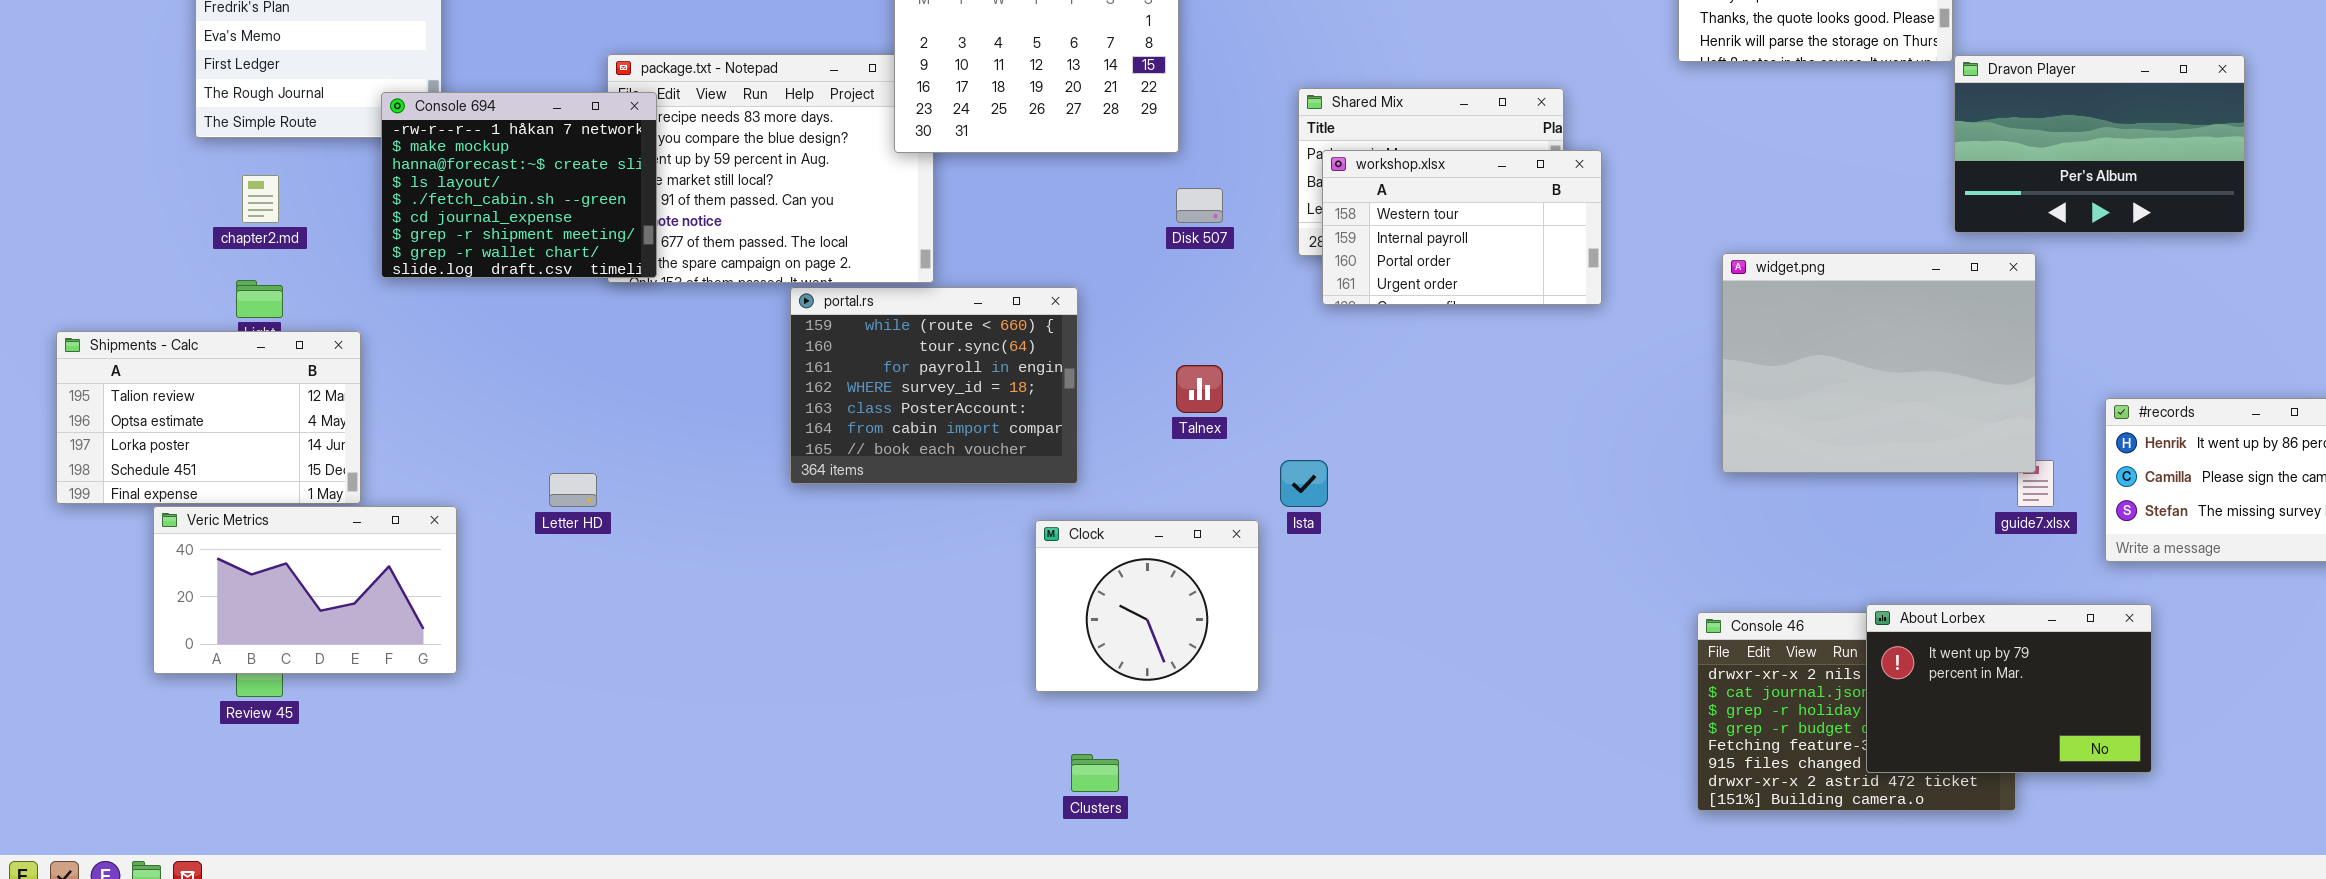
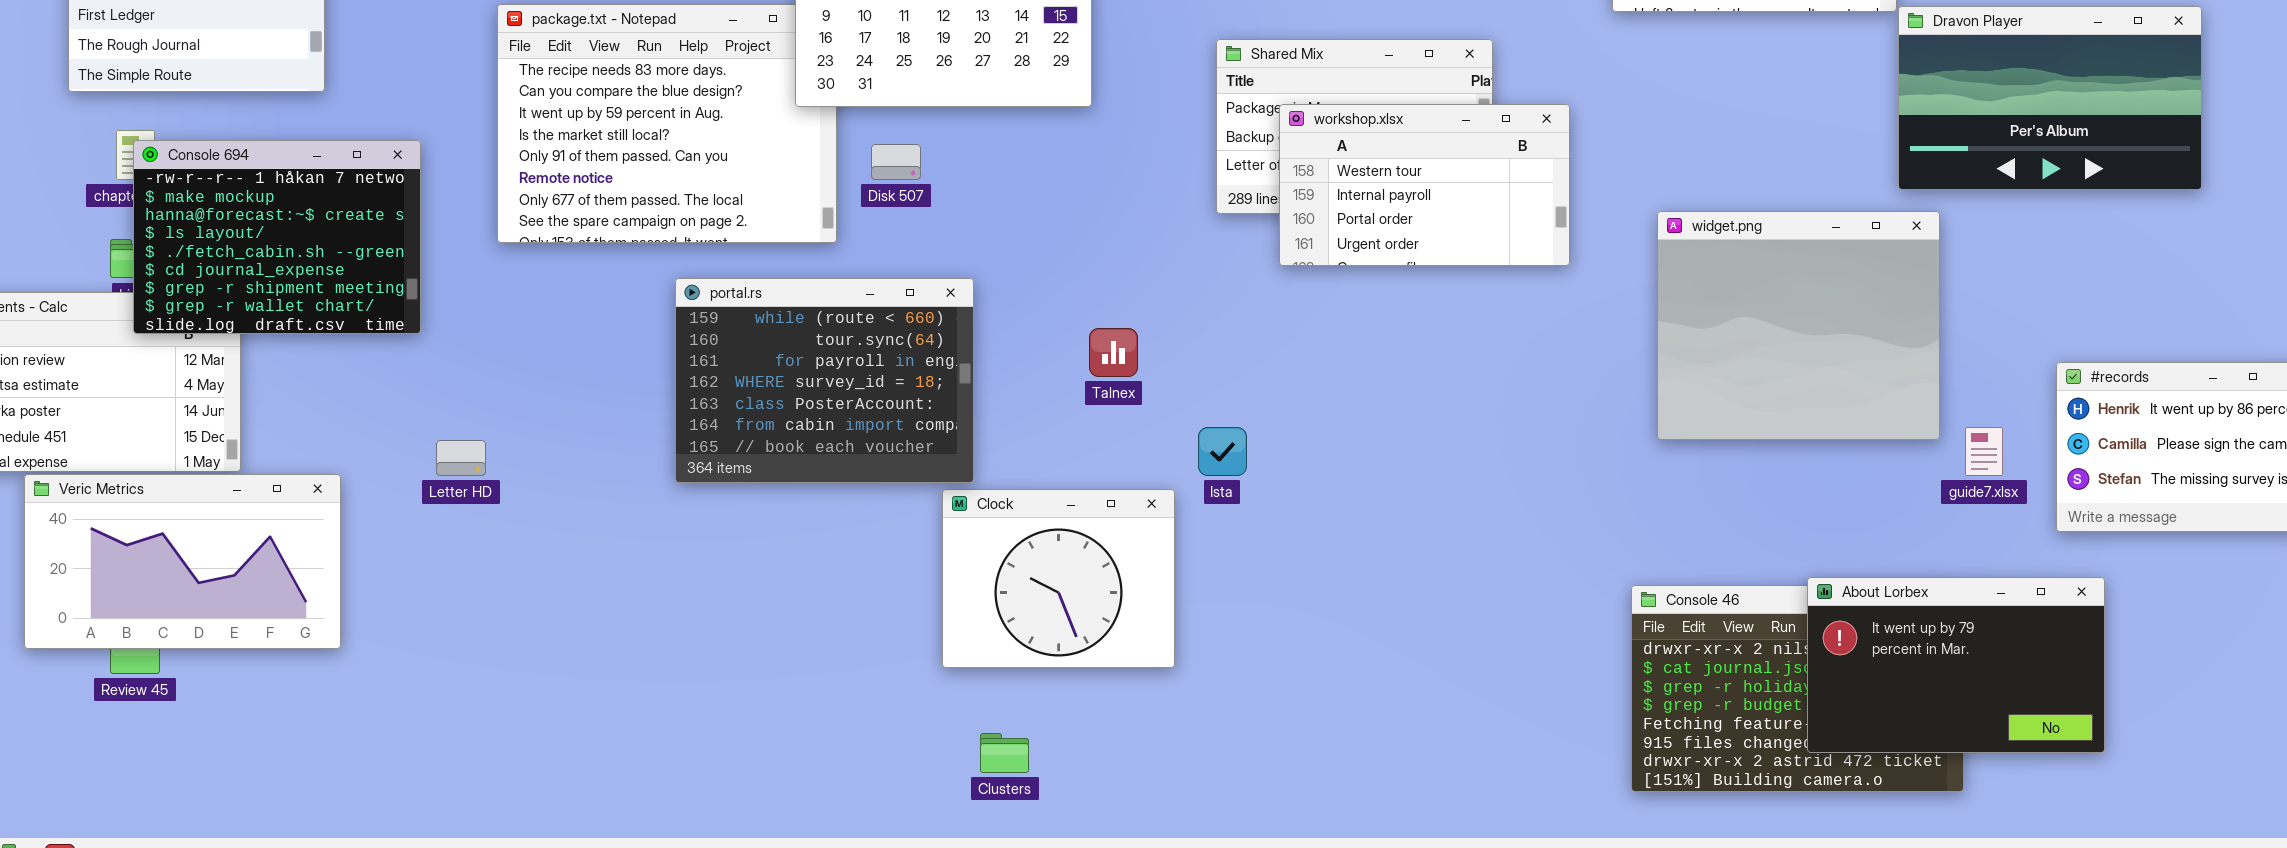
Console 694: [381,92,657,278] -> [133,140,421,334], moved
workshop.xlsx: [1322,150,1602,305] -> [1279,104,1570,266], moved
Disk 507: [1176,188,1223,223] -> [871,144,921,180], moved
widget.png: [1722,253,2036,473] -> [1657,211,1940,440], resized
portal.rs: [790,287,1078,484] -> [675,278,974,483], moved

